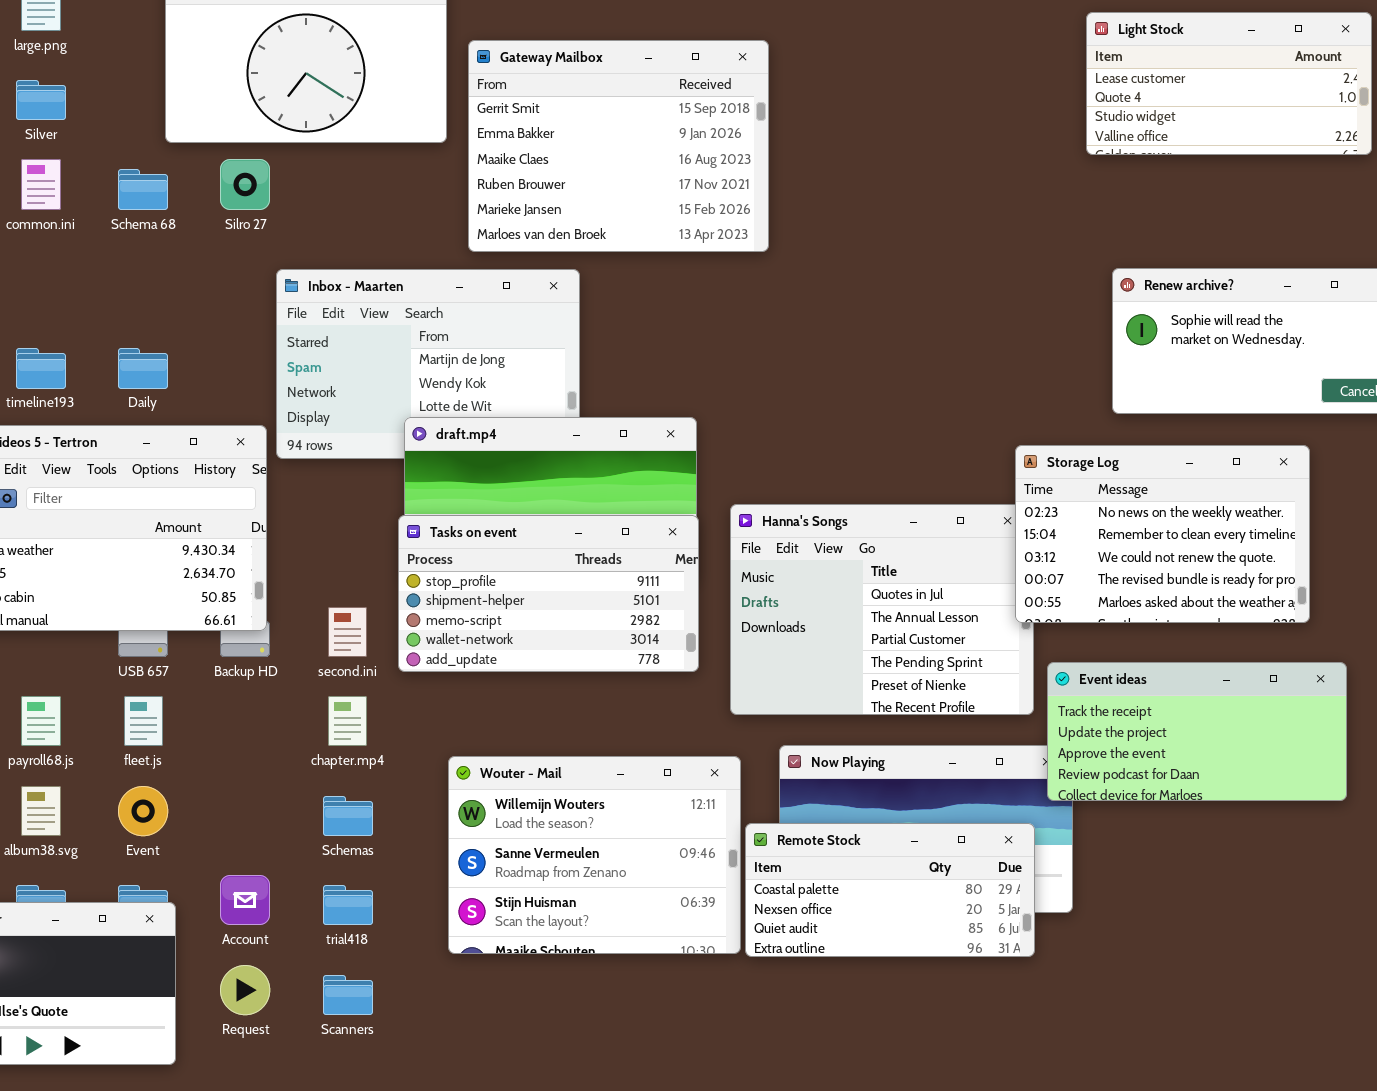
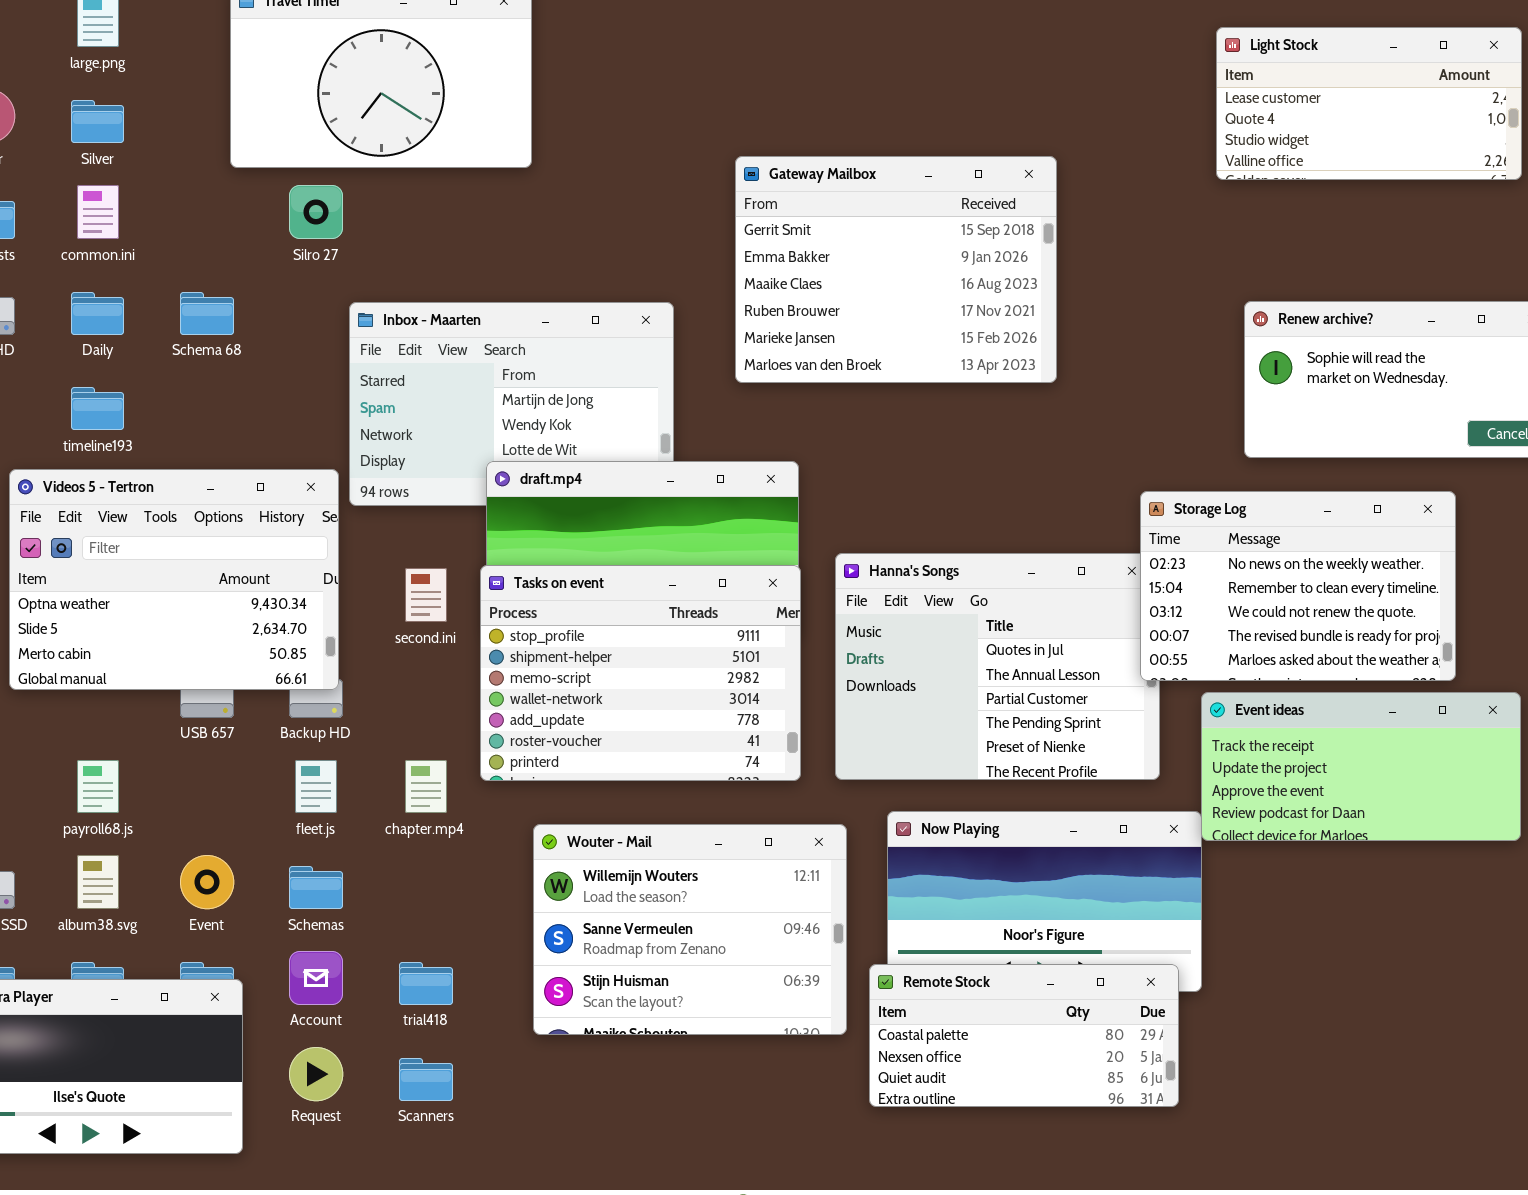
Gateway Mailbox: [468,40,769,252] -> [735,156,1057,383], moved
Schema 68: [118,169,168,210] -> [180,292,234,335], moved
Daily: [118,348,168,389] -> [71,292,124,335], moved
Tasks on event: [398,515,699,672] -> [480,565,801,781], resized
second.ini: [328,607,367,657] -> [405,568,447,622], moved
Event ideas: [1047,662,1347,801] -> [1201,692,1521,841], moved
fleet.js: [124,696,163,746] -> [295,760,337,813], moved
Schemas: [323,796,373,836] -> [289,866,343,909], moved
Remote Stock: [745,823,1035,957] -> [869,964,1179,1107], moved

